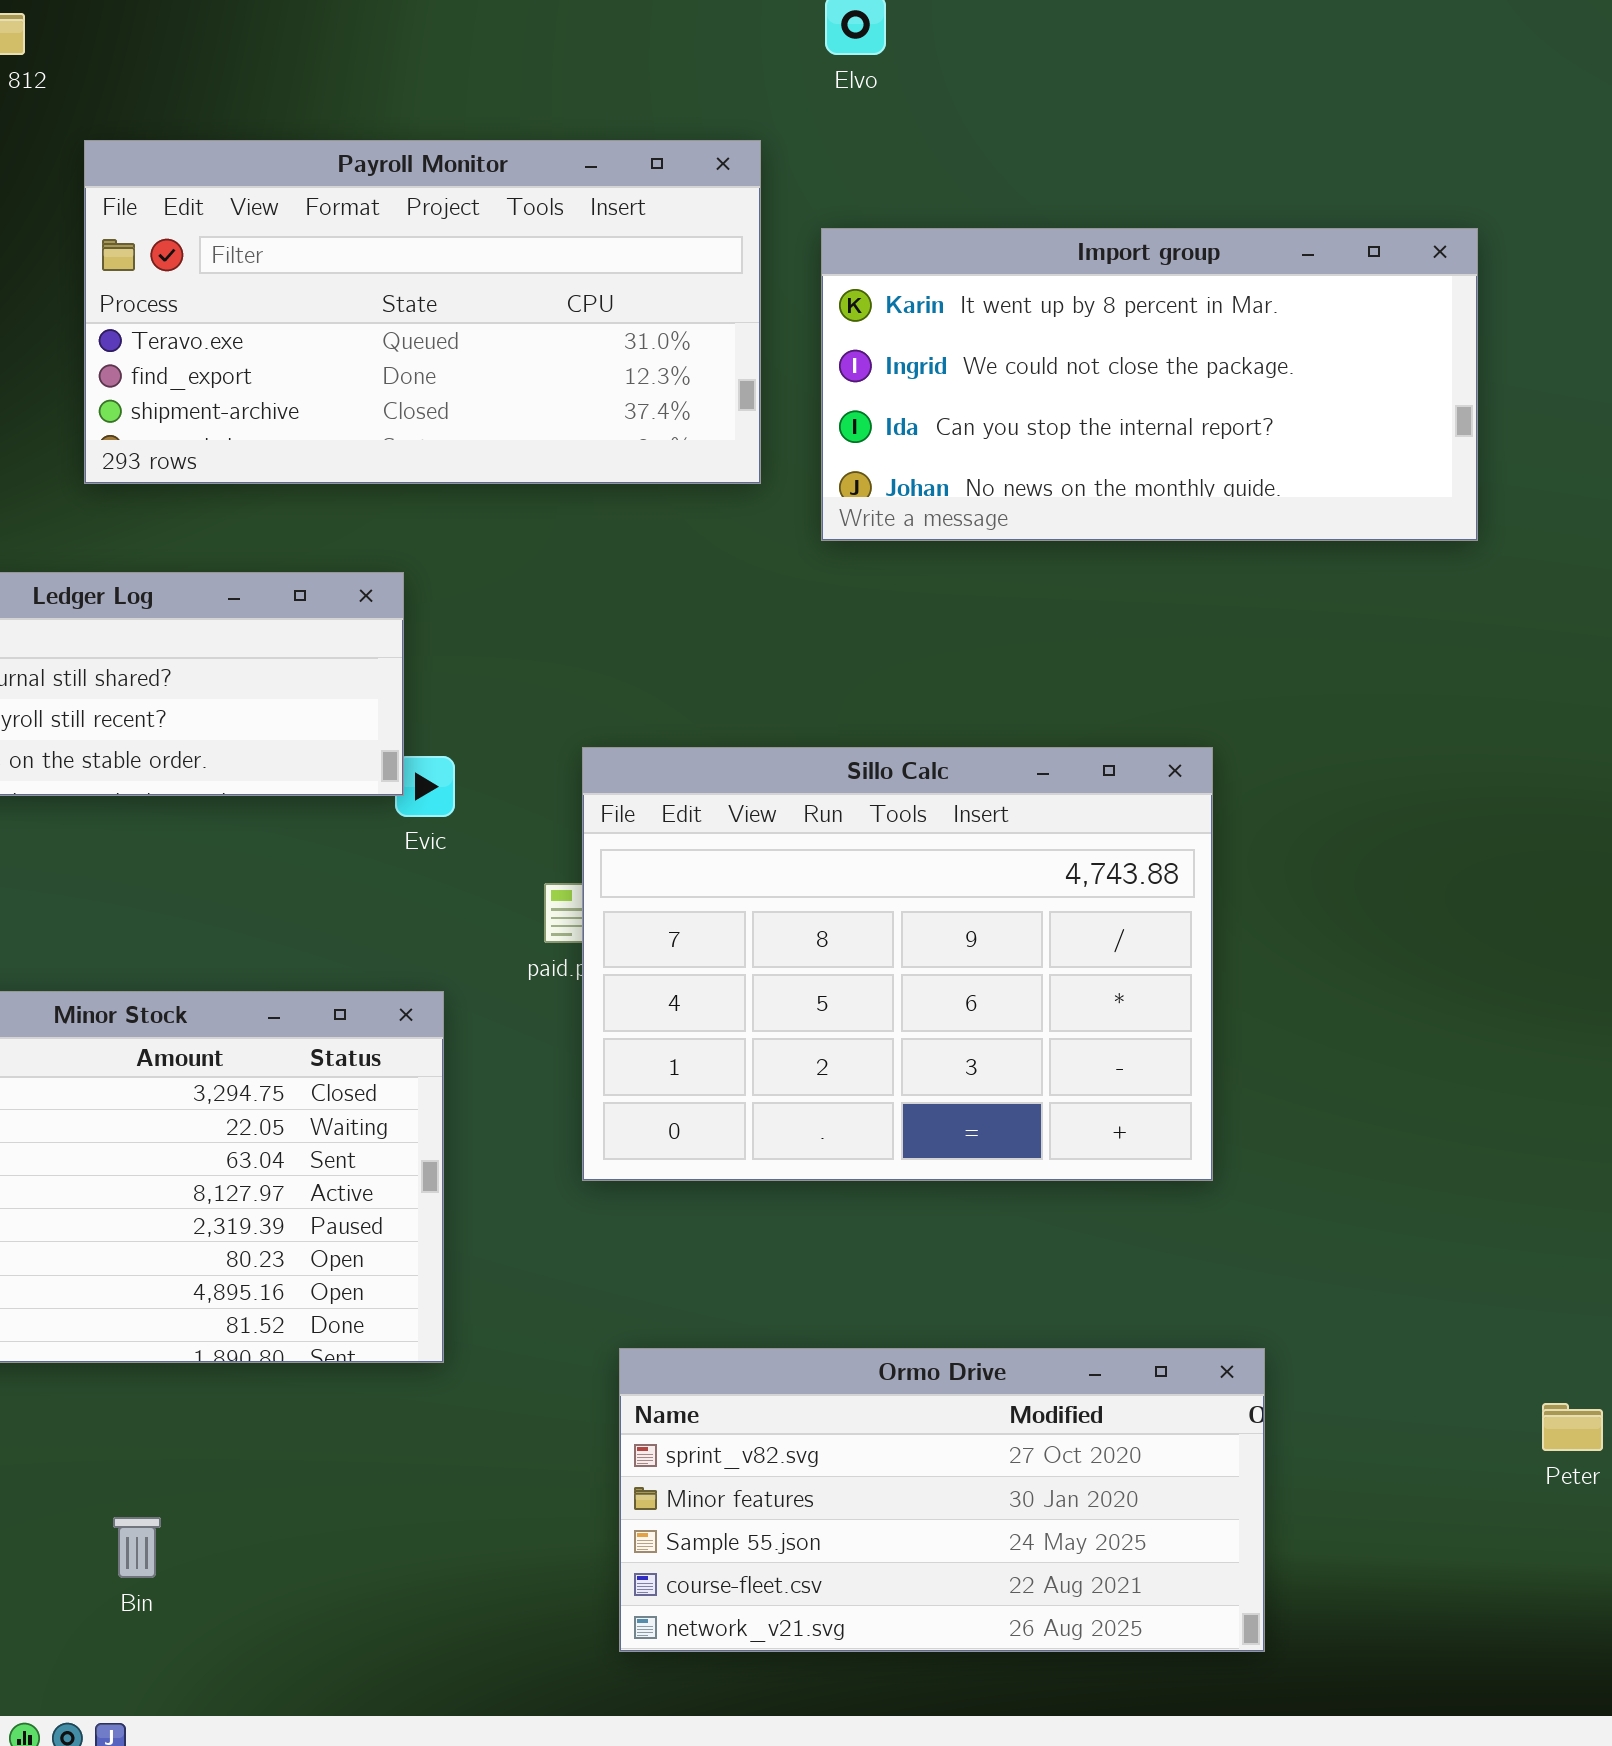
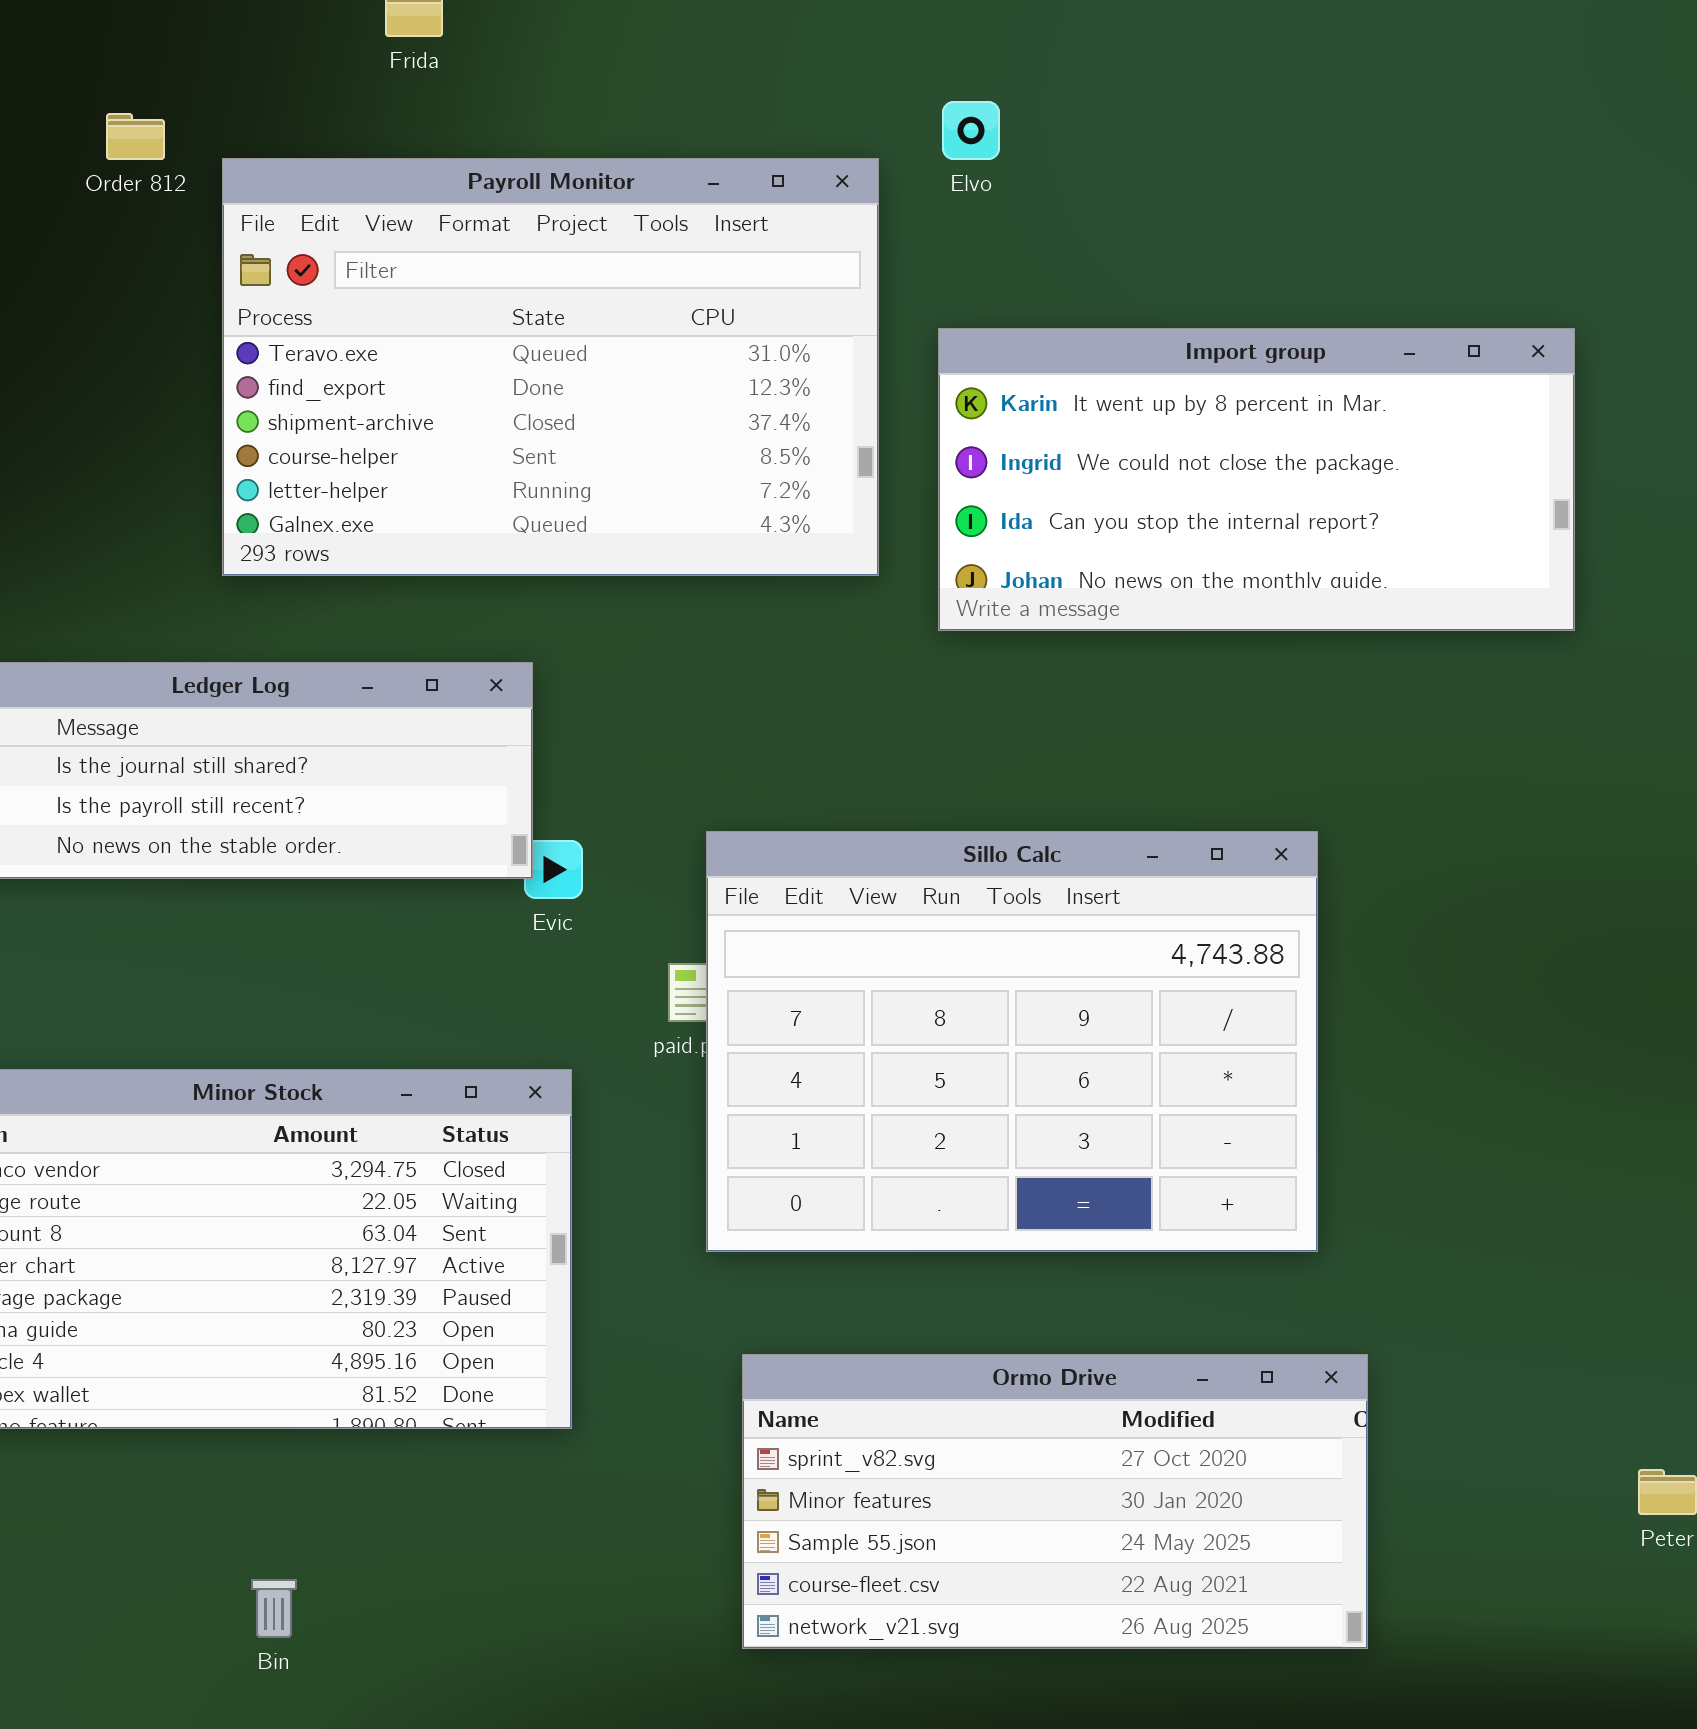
Payroll Monitor: [84,140,761,484] -> [222,158,879,576], resized
Ormo Drive: [619,1348,1265,1652] -> [742,1354,1368,1649], moved

